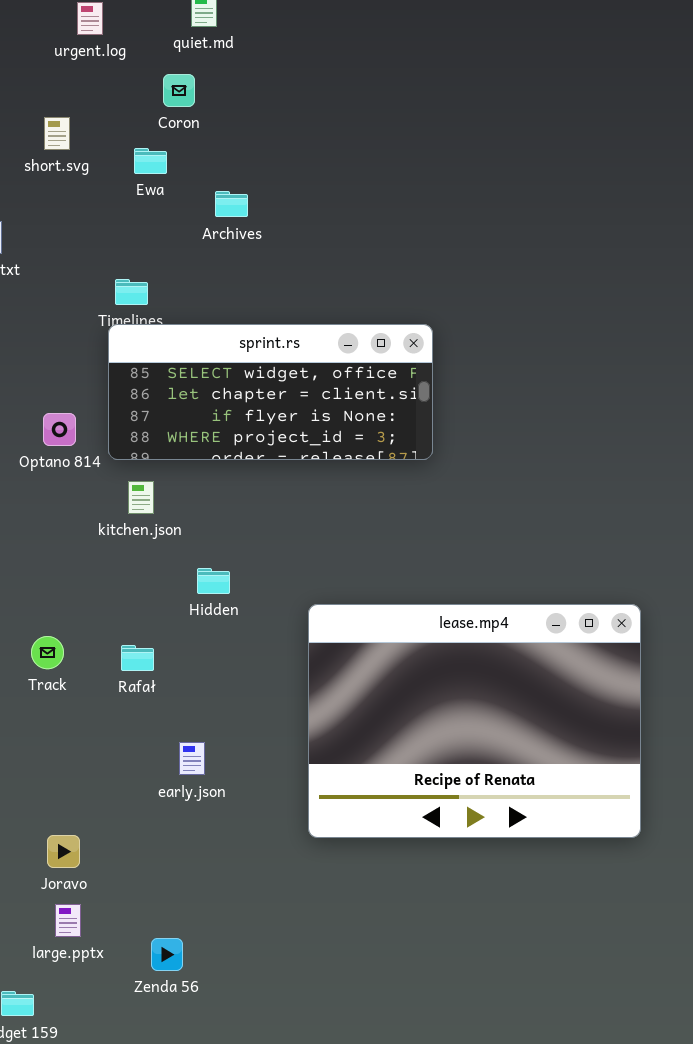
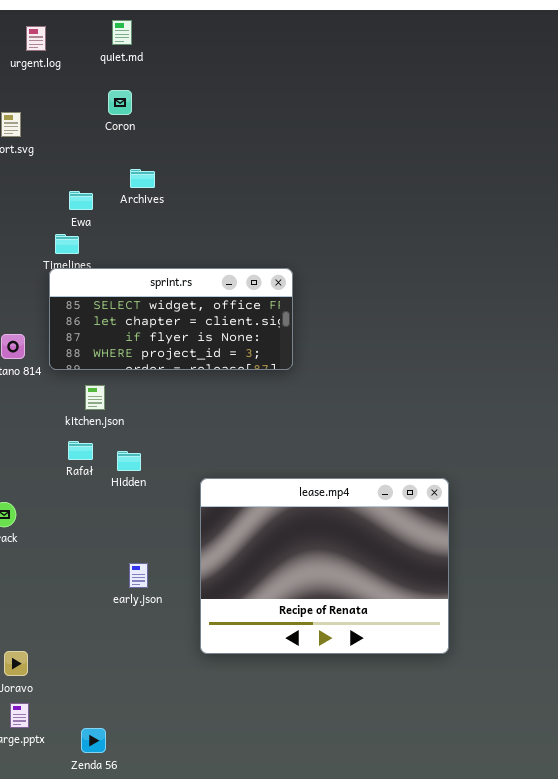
Coron: [163,74,195,107] -> [108,90,132,115], moved
Ewa: [134,148,167,174] -> [69,191,93,210], moved
kitchen.json: [128,481,154,514] -> [85,385,105,410], moved
Rafał: [121,645,154,671] -> [68,441,93,460], moved
early.json: [179,742,205,775] -> [129,563,148,588], moved

